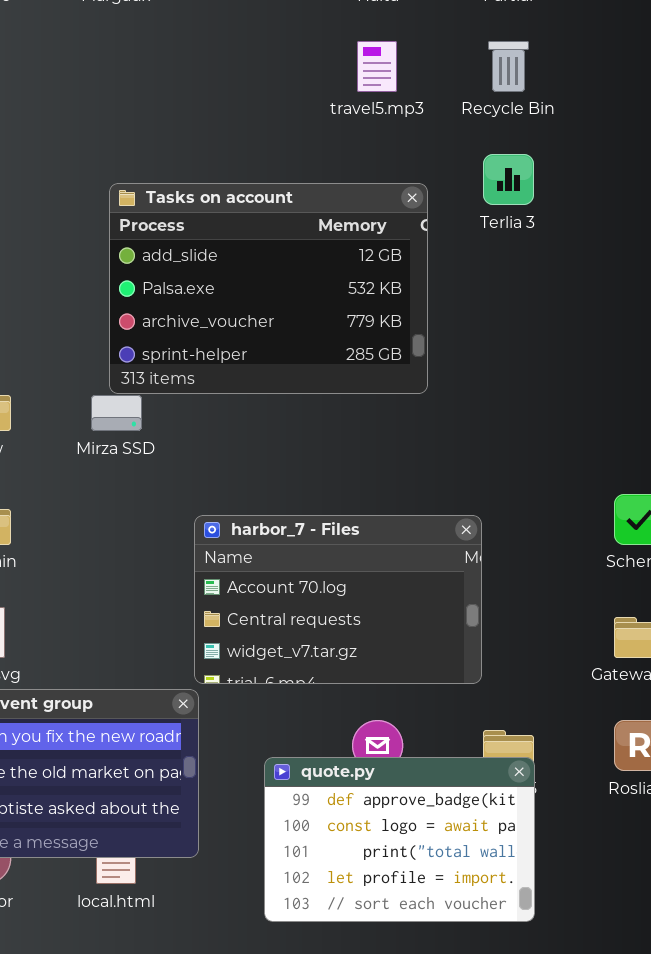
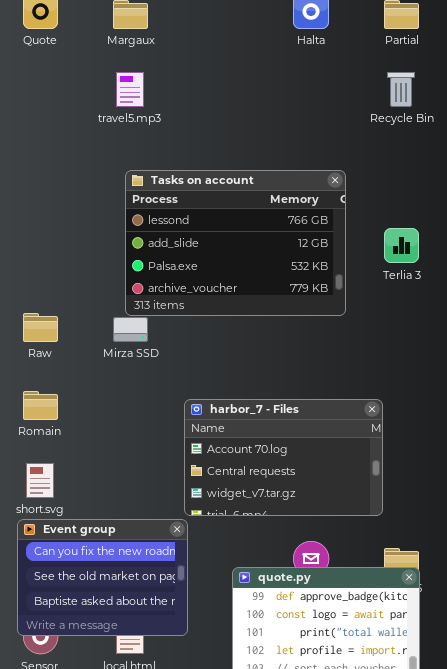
travel5.mp3: [357,41,397,92] -> [116,72,144,107], moved
Terlia 3: [483,154,534,205] -> [384,228,419,263], moved
Tasks on account: [109,183,428,394] -> [125,170,346,316], scrolled up 1 row

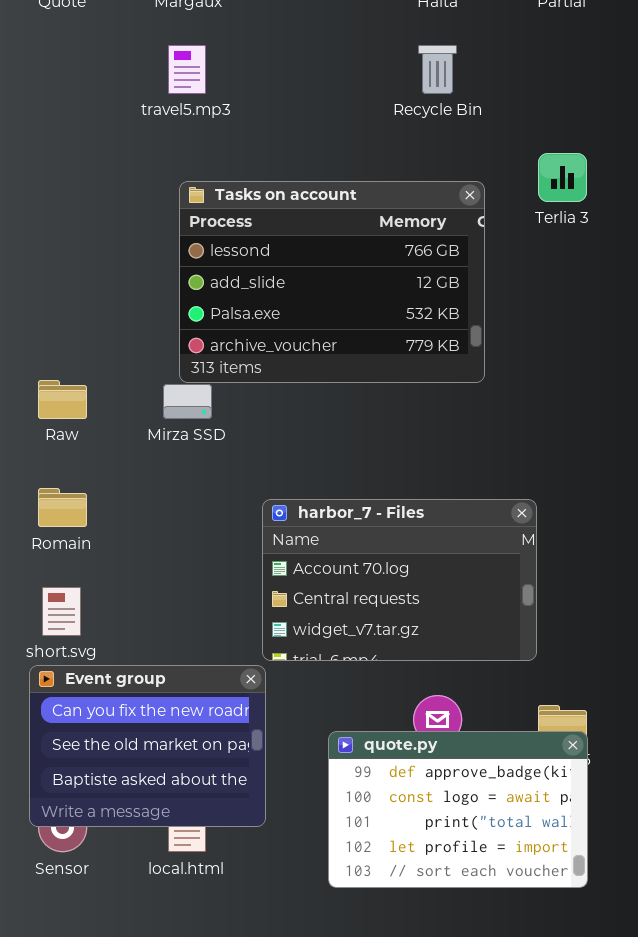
Recycle Bin: [387,72,415,107] -> [418,45,457,94], moved
Terlia 3: [384,228,419,263] -> [538,153,587,202], moved

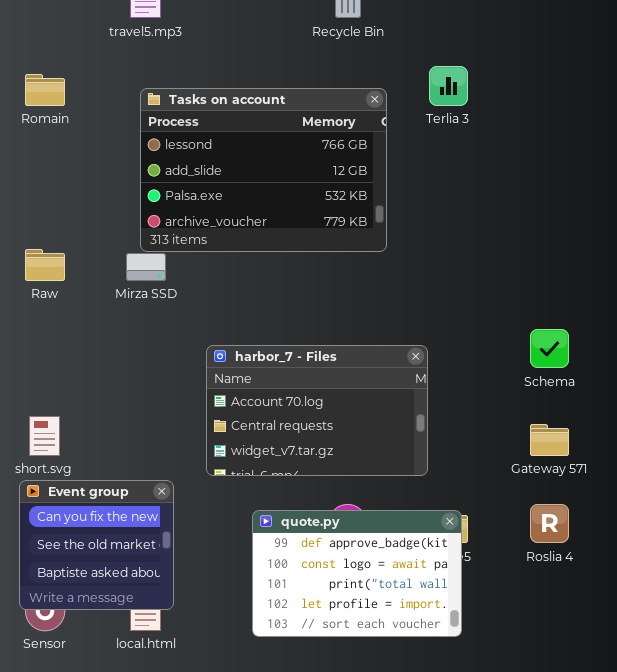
Romain: [38,488,87,527] -> [25,74,65,106], moved
Event group: [29,665,266,827] -> [19,480,174,610], resized
quote.py: [328,731,588,888] -> [252,510,462,637], moved

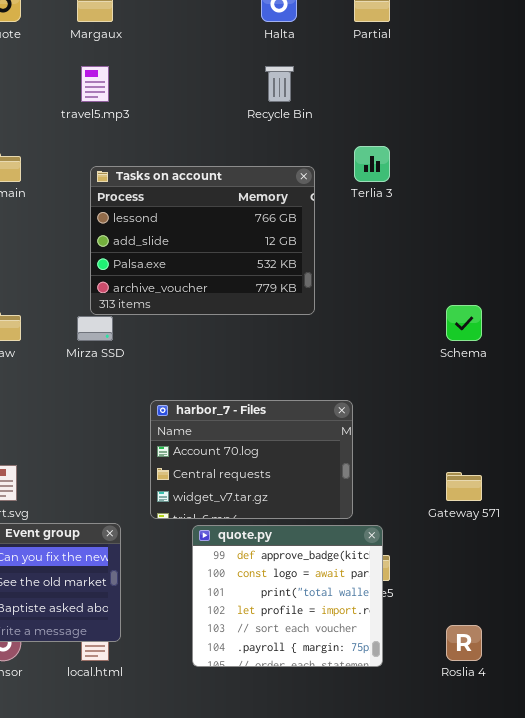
Schema: [530,329,569,368] -> [446,305,482,341], moved
Roslia 4: [530,504,569,543] -> [446,625,482,661], moved
quote.py: [252,510,462,637] -> [192,525,383,667], resized

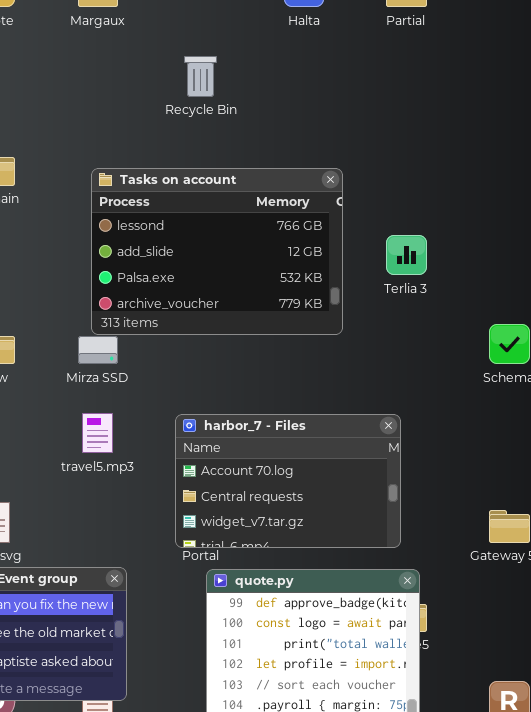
travel5.mp3: [81,66,109,102] -> [82,413,113,453], moved
Recycle Bin: [265,66,294,102] -> [184,56,217,97], moved
Terlia 3: [354,146,390,182] -> [386,235,427,275], moved
harbor_7 - Files: [150,400,353,519] -> [175,414,401,548], moved

